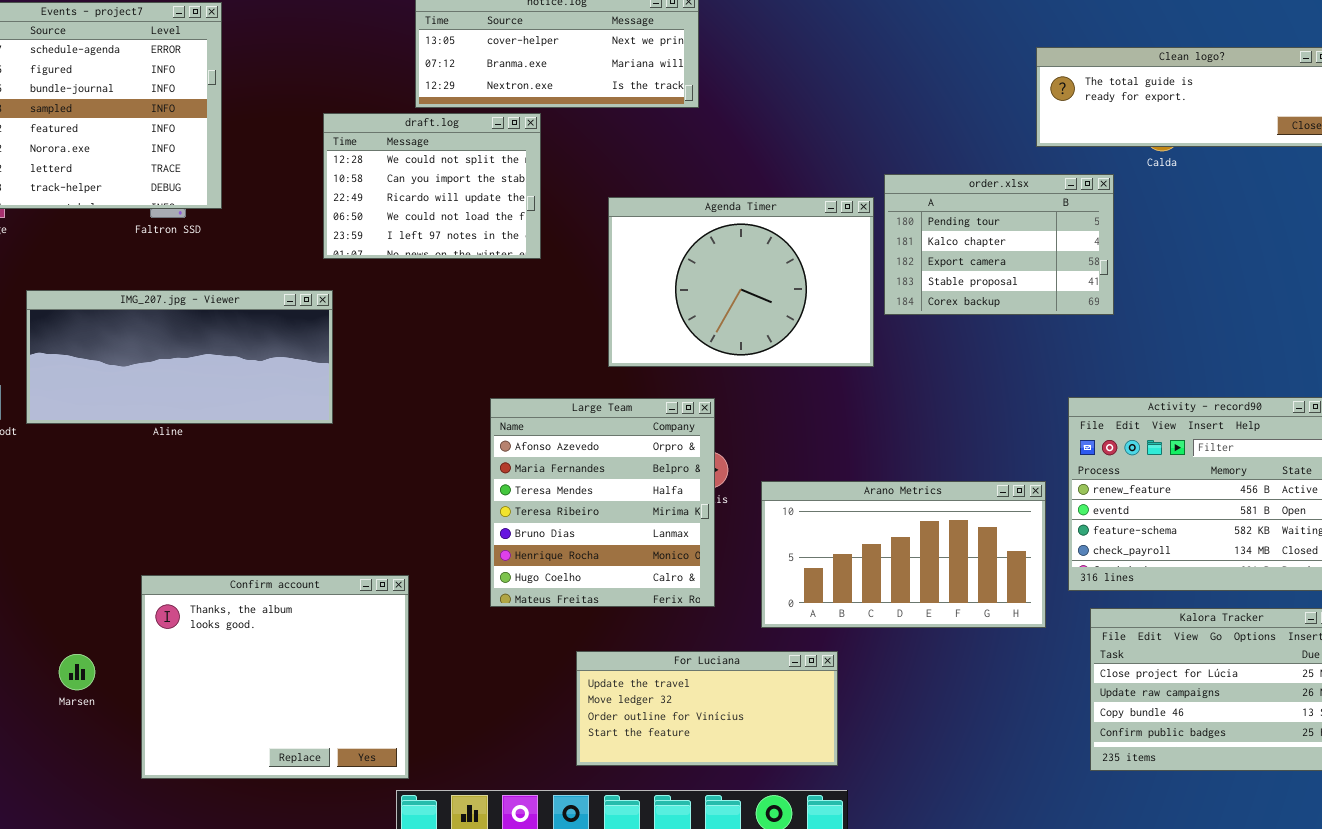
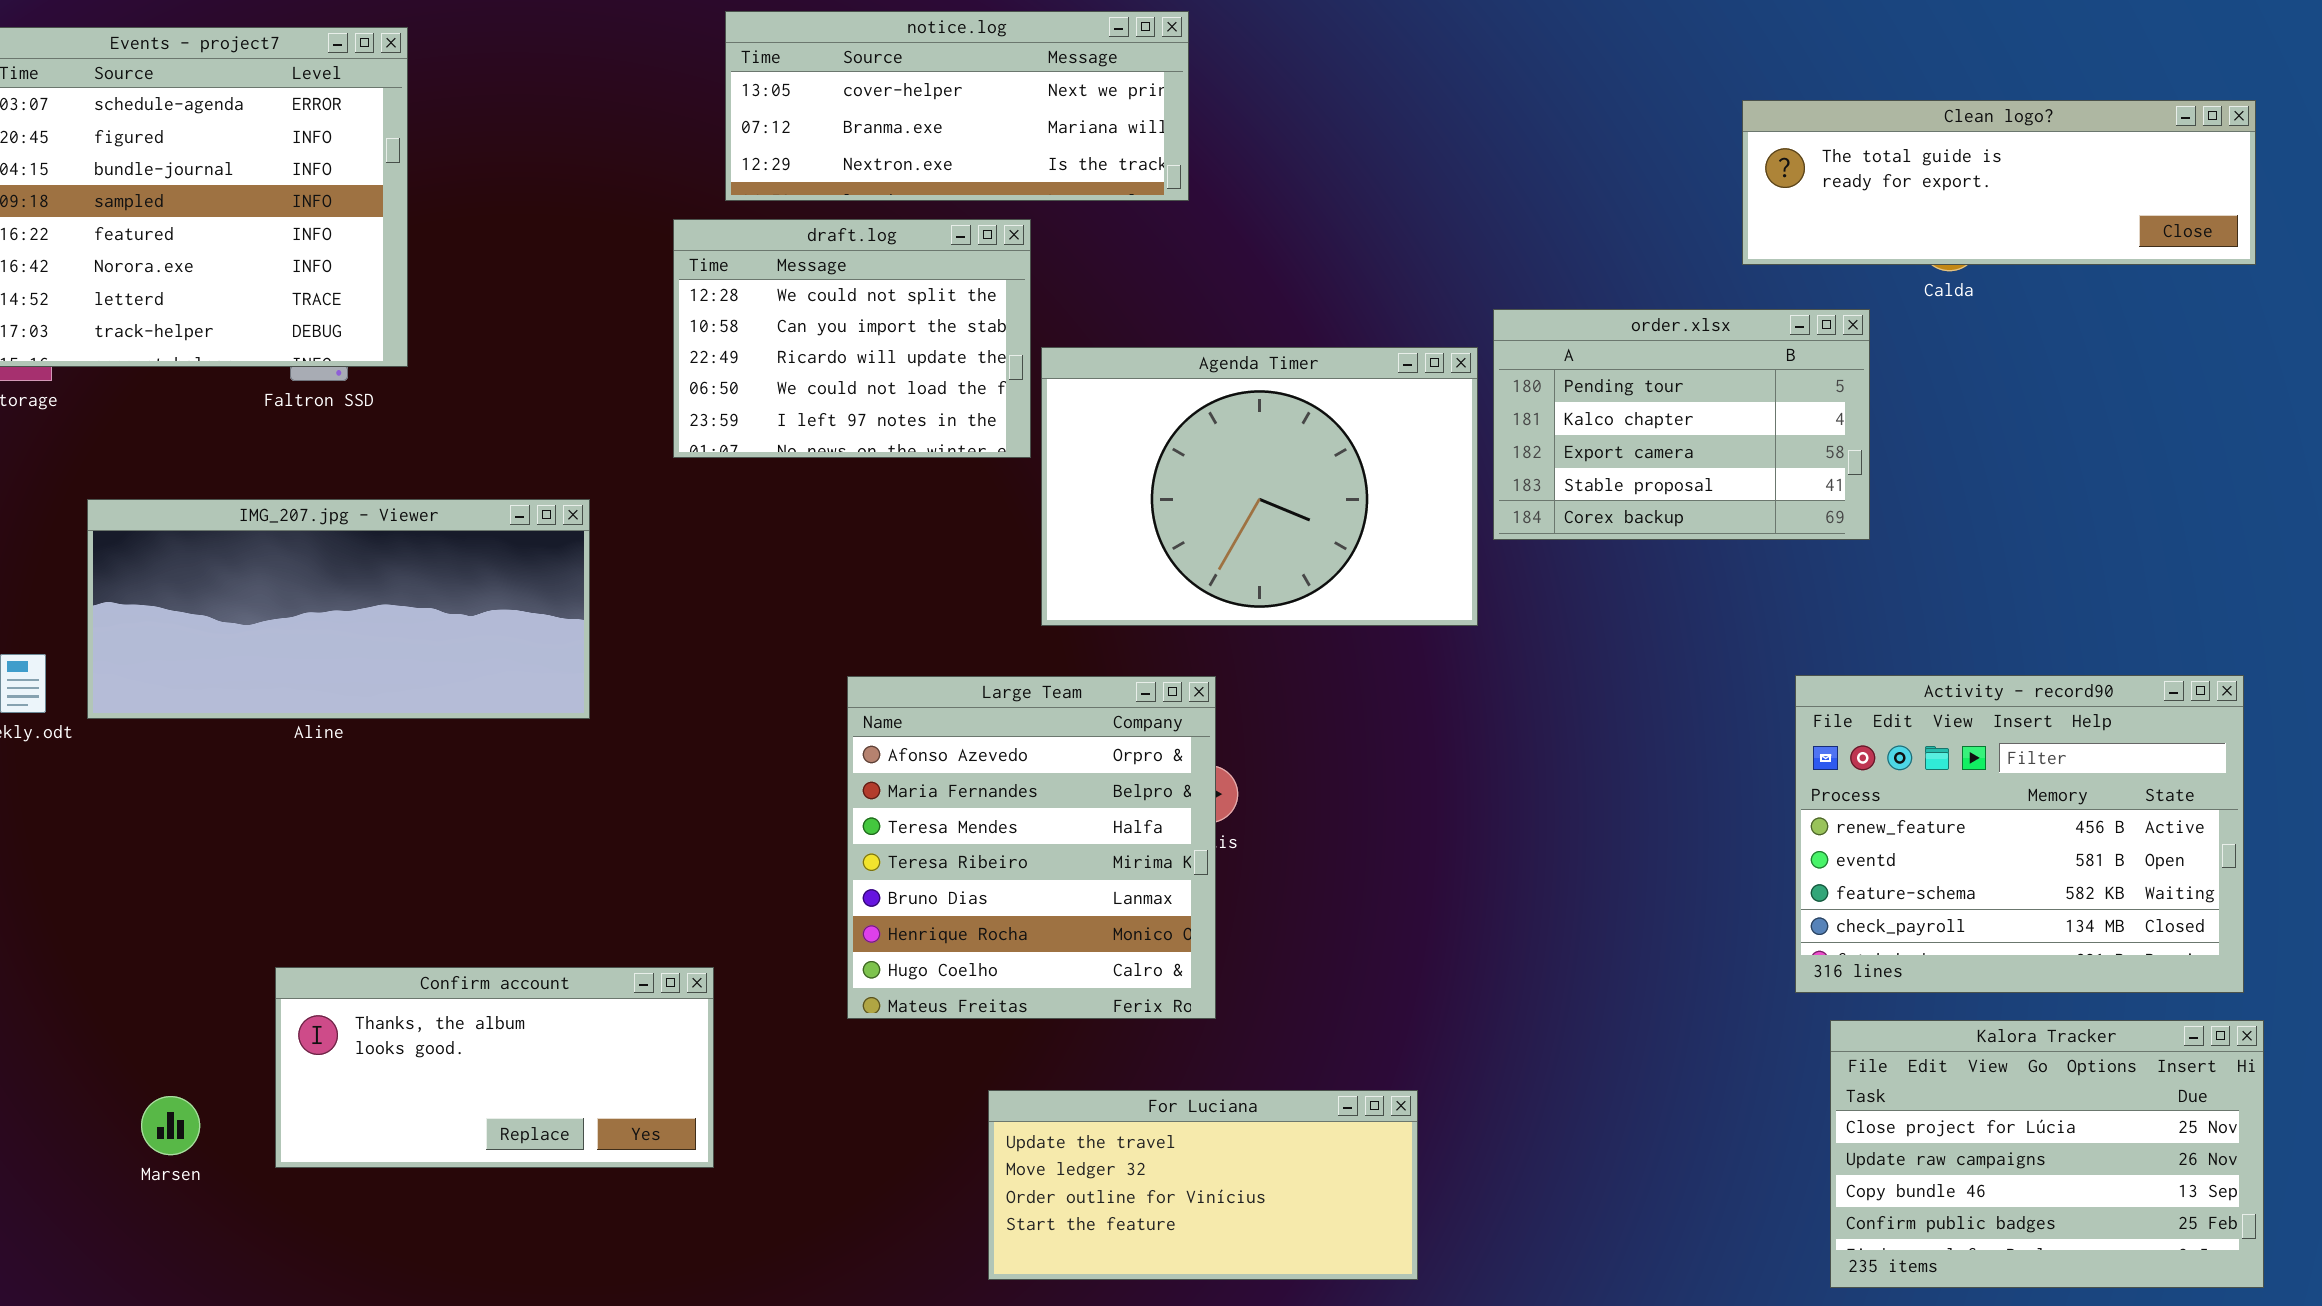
draft.log: [323,113,541,259] -> [673,219,1031,458], moved
Arano Metrics: [761,481,1046,628] -> none, closed
Confirm account: [141,575,409,779] -> [275,967,714,1168], resized

